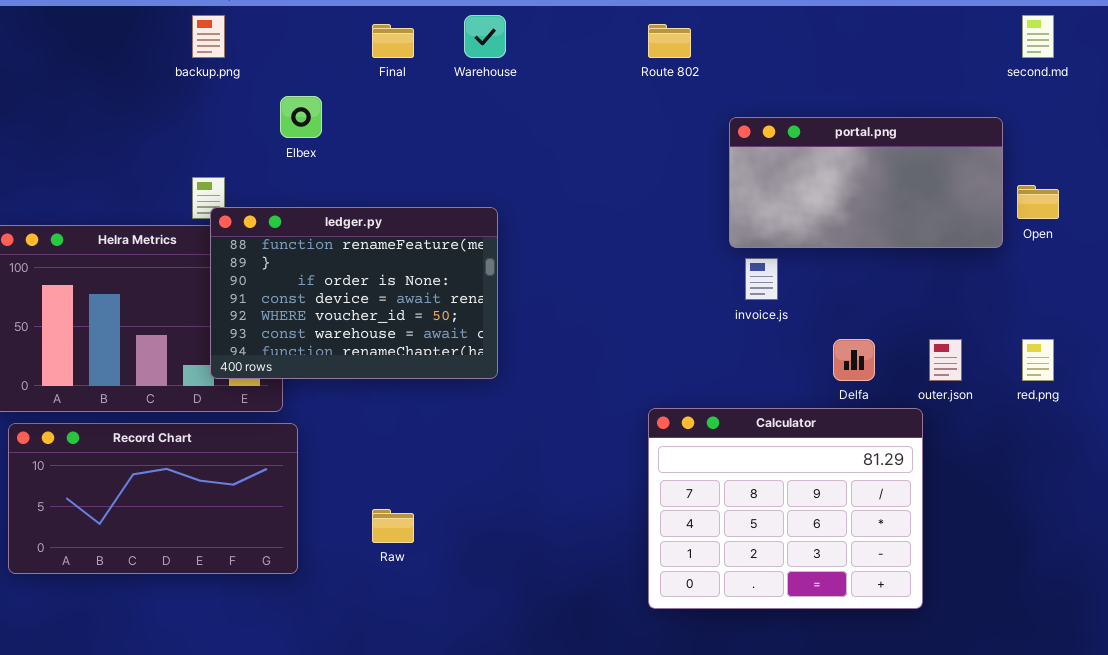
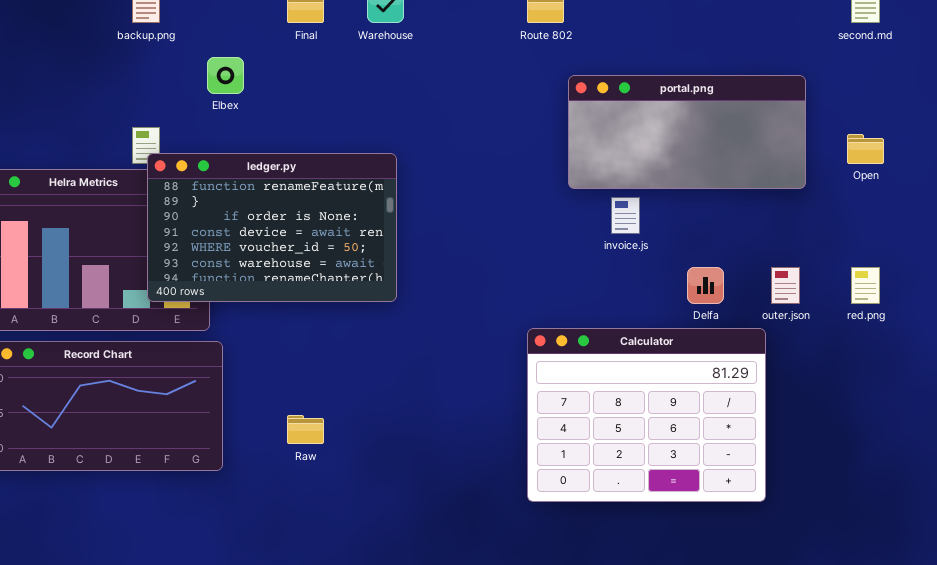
portal.png: [729,117,1003,248] -> [568,75,806,189], moved

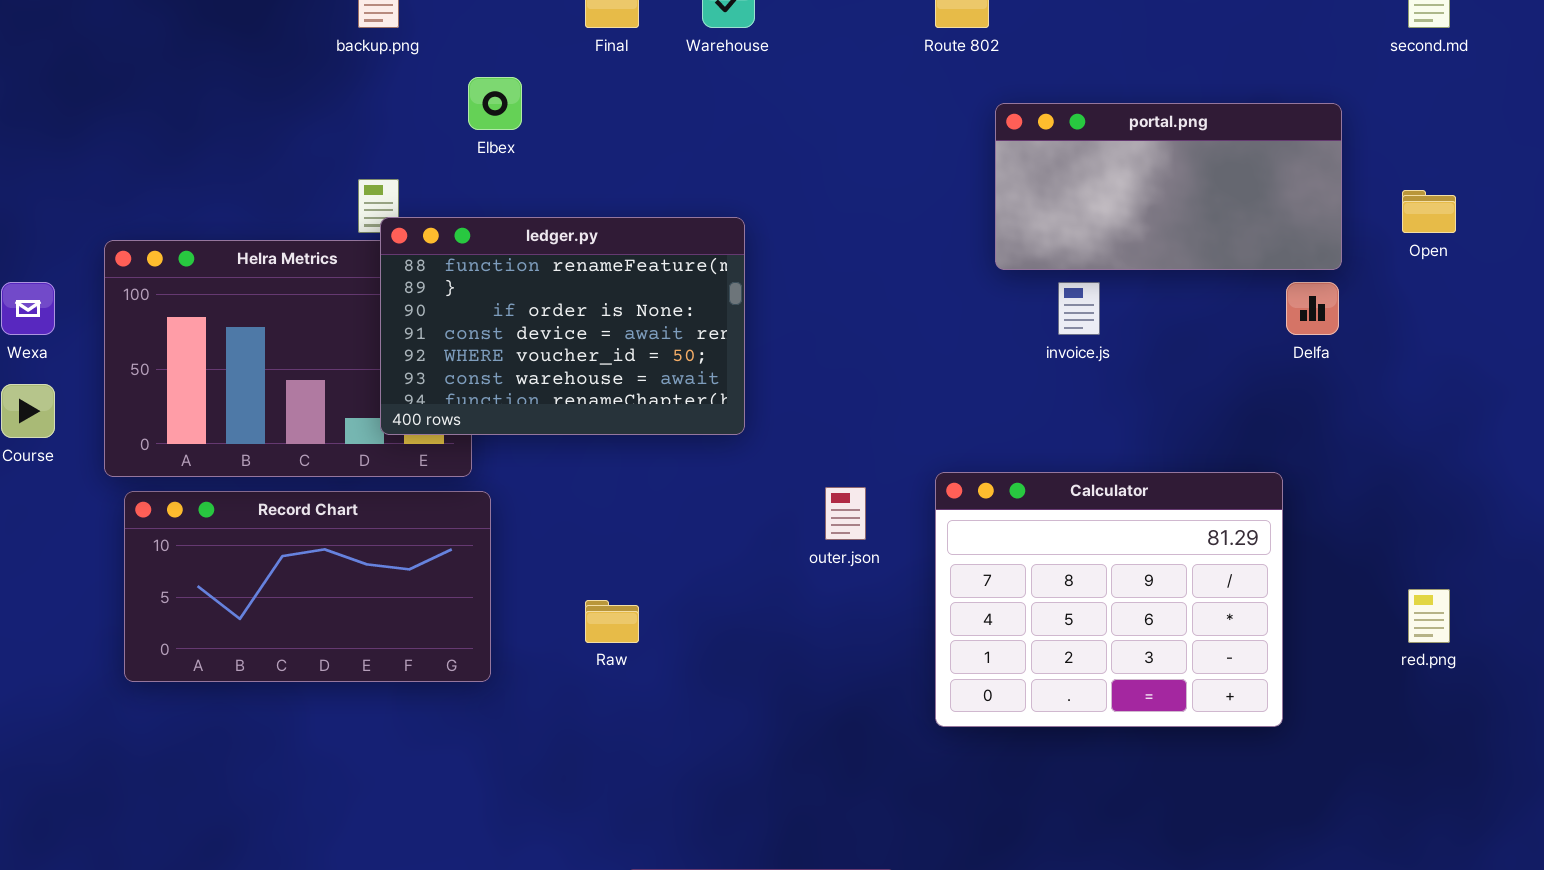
Delfa: [687,267,724,304] -> [1286,282,1339,335], moved
outer.json: [771,267,800,304] -> [825,487,866,540], moved
red.png: [851,267,880,304] -> [1408,589,1450,643], moved

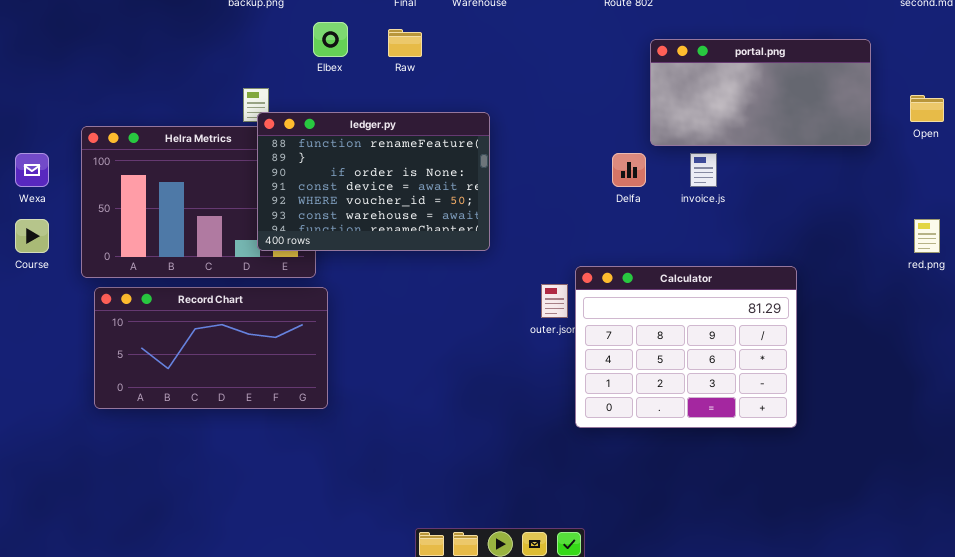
Delfa: [1286,282,1339,335] -> [612,153,646,187], moved
Calculator: [935,472,1283,727] -> [575,266,797,428], moved
red.png: [1408,589,1450,643] -> [914,219,940,253], moved
Raw: [585,600,639,643] -> [388,29,422,57], moved

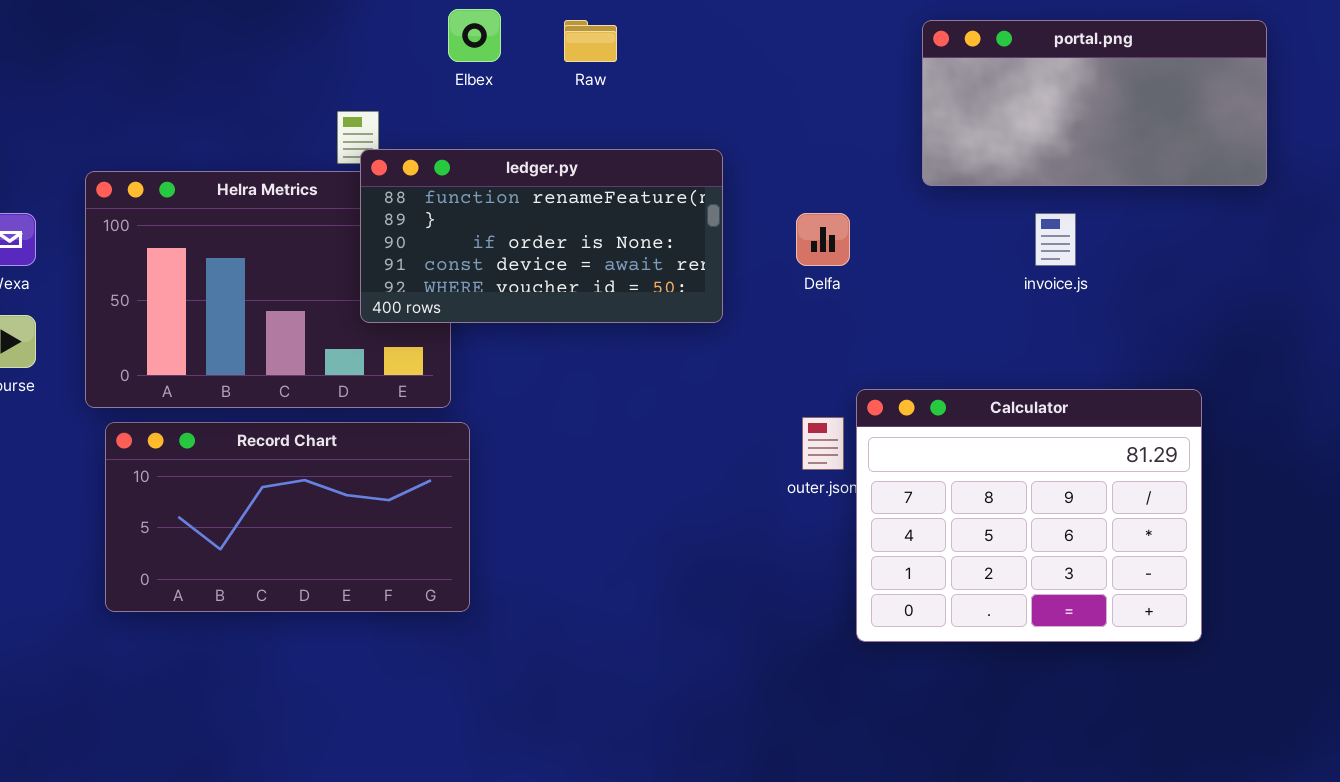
portal.png: [650,39,871,146] -> [922,20,1267,186], moved
ledger.py: [257,112,490,251] -> [360,149,723,323], resized
Delfa: [612,153,646,187] -> [796,213,850,266], moved

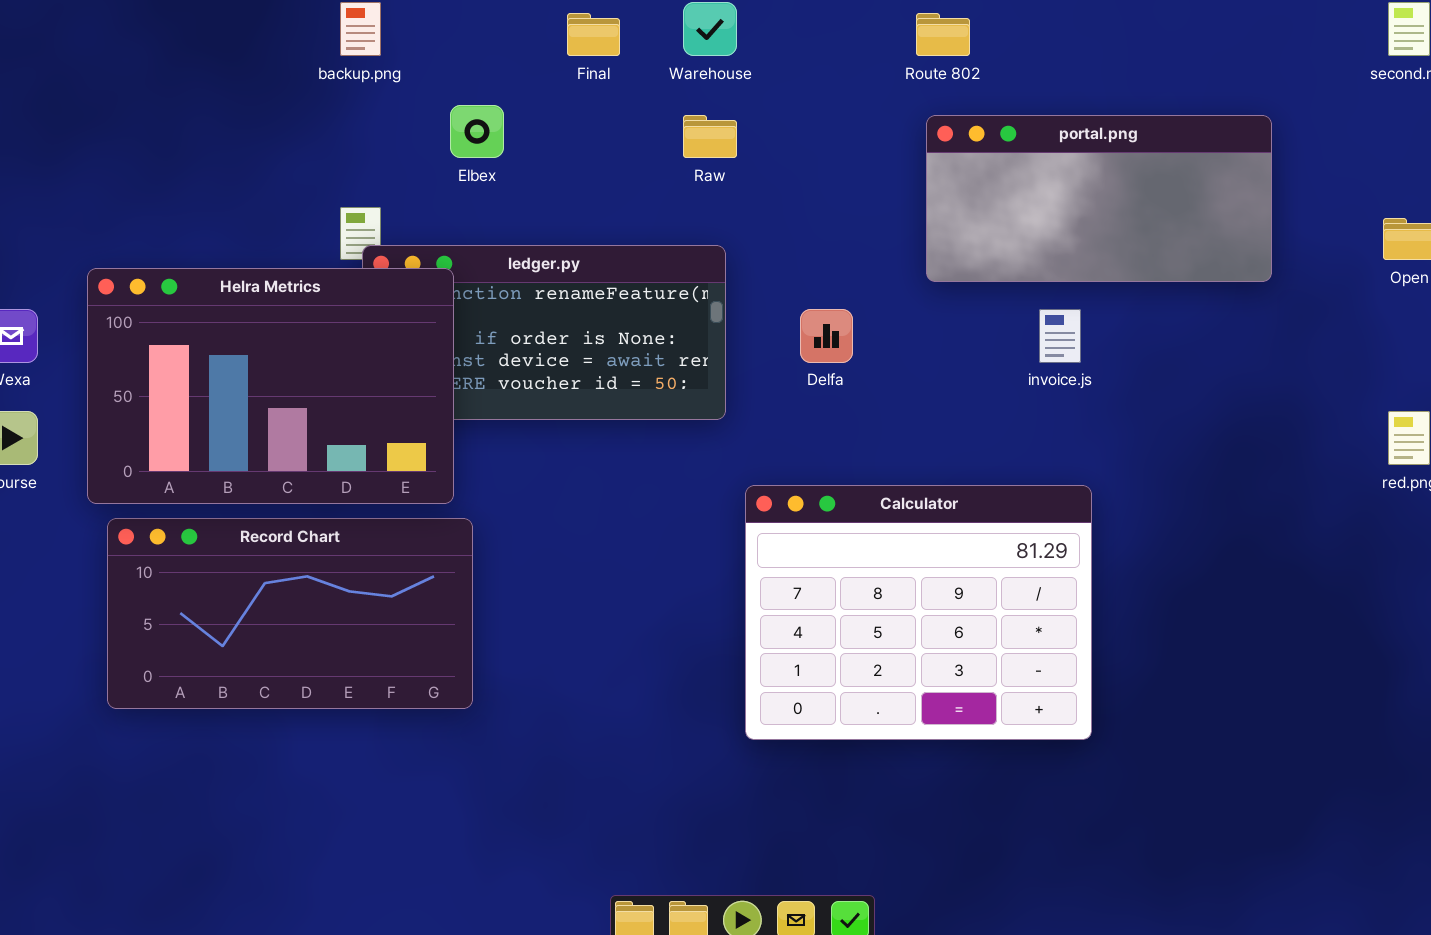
Raw: [564,20,617,62] -> [683,115,737,158], moved
Helra Metrics: [85,171,451,408] -> [87,268,454,504], raised
Calculator: [856,389,1202,642] -> [745,485,1092,740], moved

